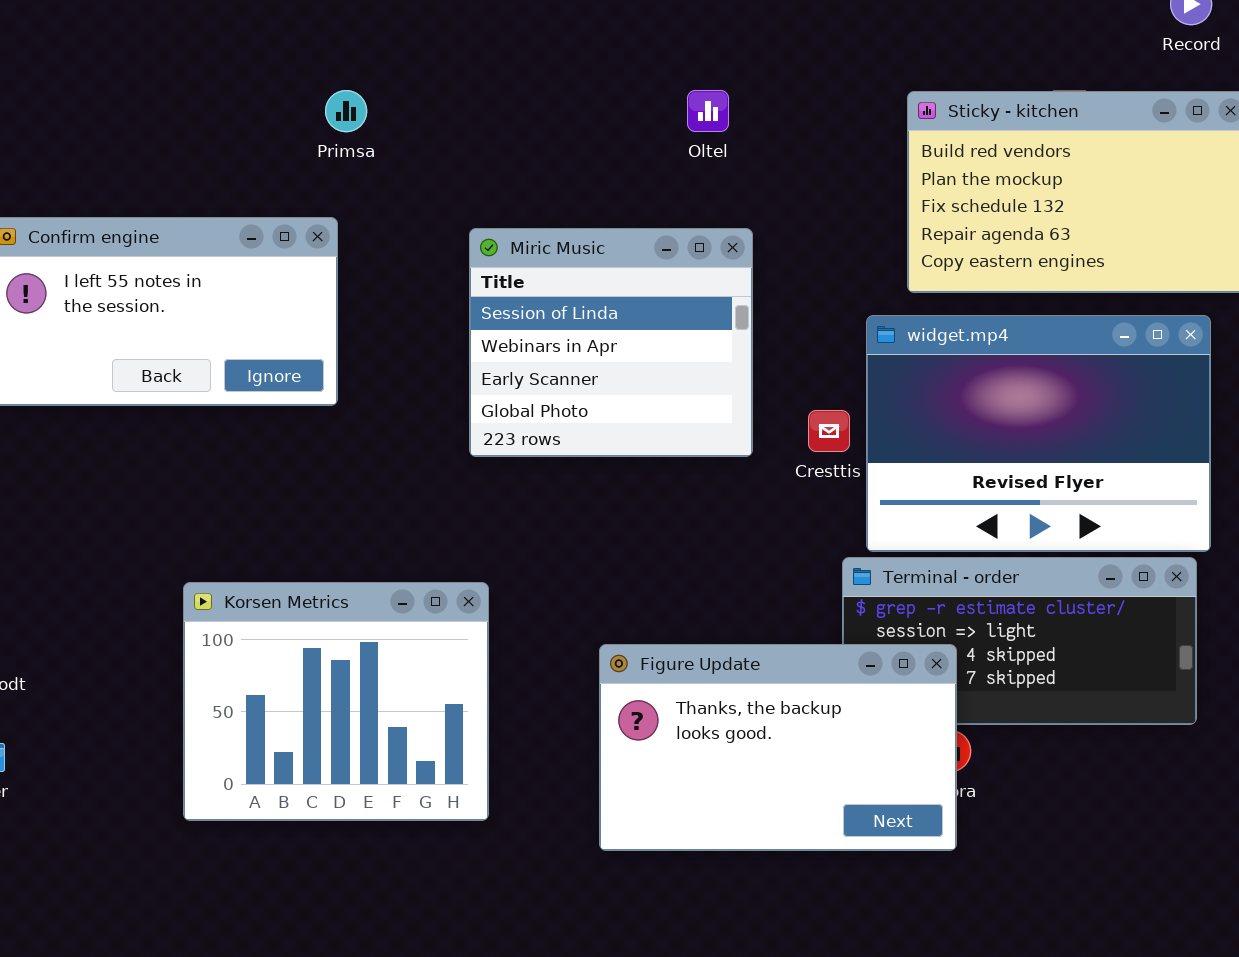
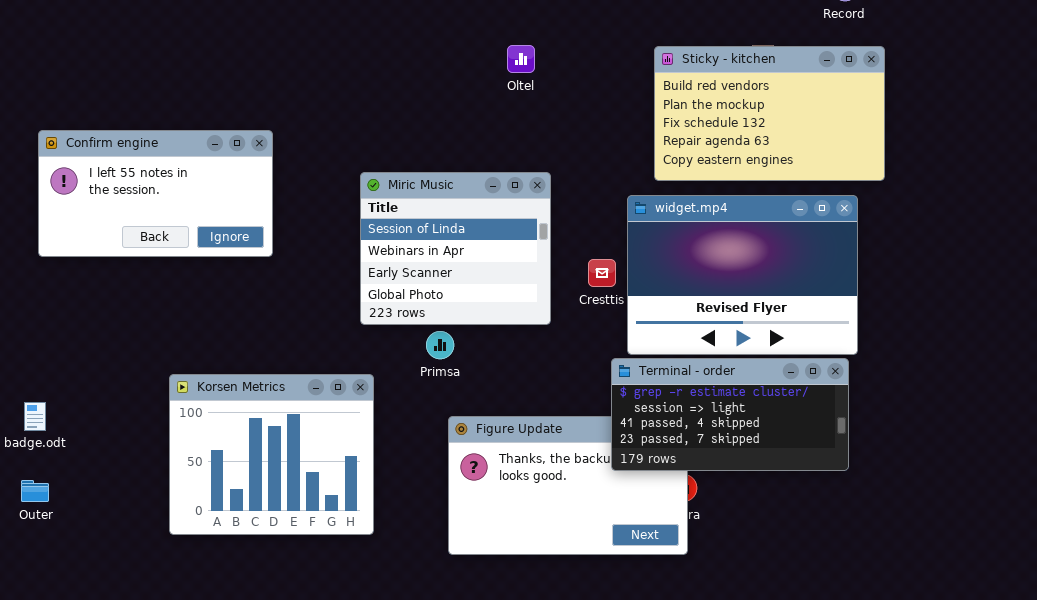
Primsa: [325,90,367,132] -> [426,331,454,359], moved
Miric Music: [469,228,753,457] -> [360,172,551,325], moved
Terminal - order: [842,557,1197,725] -> [611,358,849,471], raised

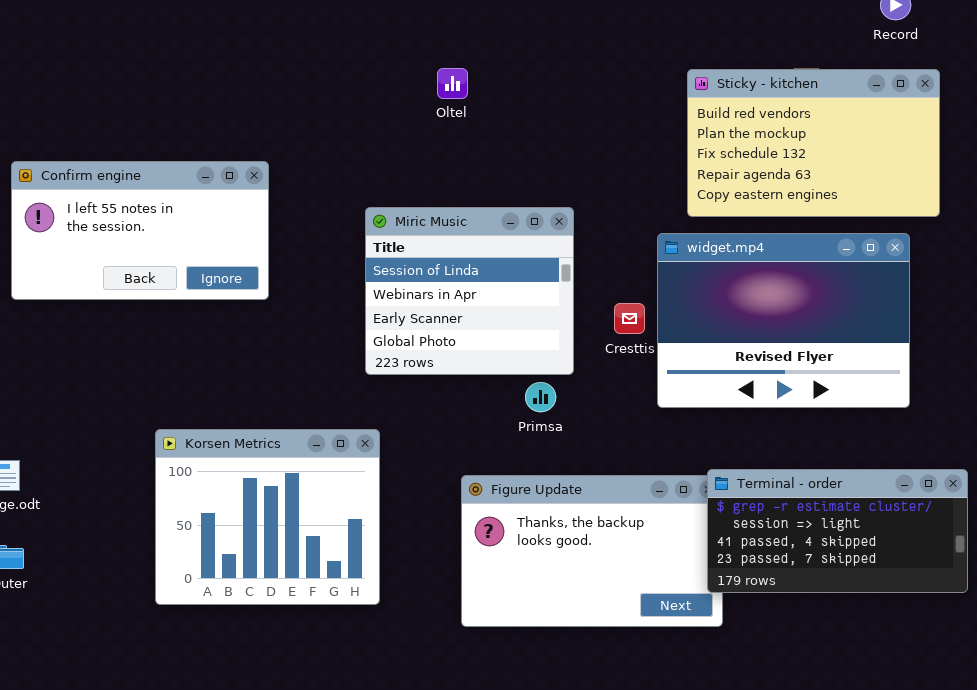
Oltel: [507,45,535,73] -> [437,68,468,99], moved
Primsa: [426,331,454,359] -> [525,382,556,412], moved
Terminal - order: [611,358,849,471] -> [707,469,968,593], moved

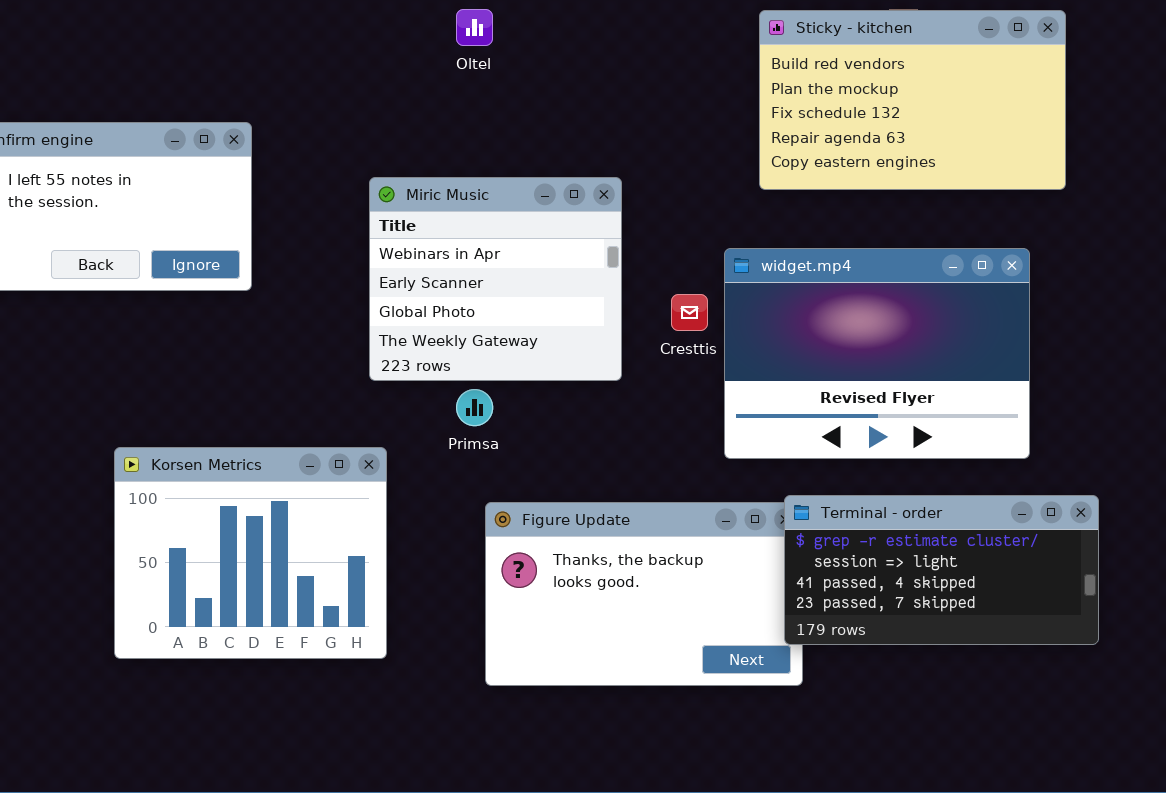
Miric Music: [365,207,574,375] -> [369,177,622,381], scrolled down 1 row
widget.mp4: [657,233,910,408] -> [724,248,1030,459], moved
Primsa: [525,382,556,412] -> [456,389,493,426], moved

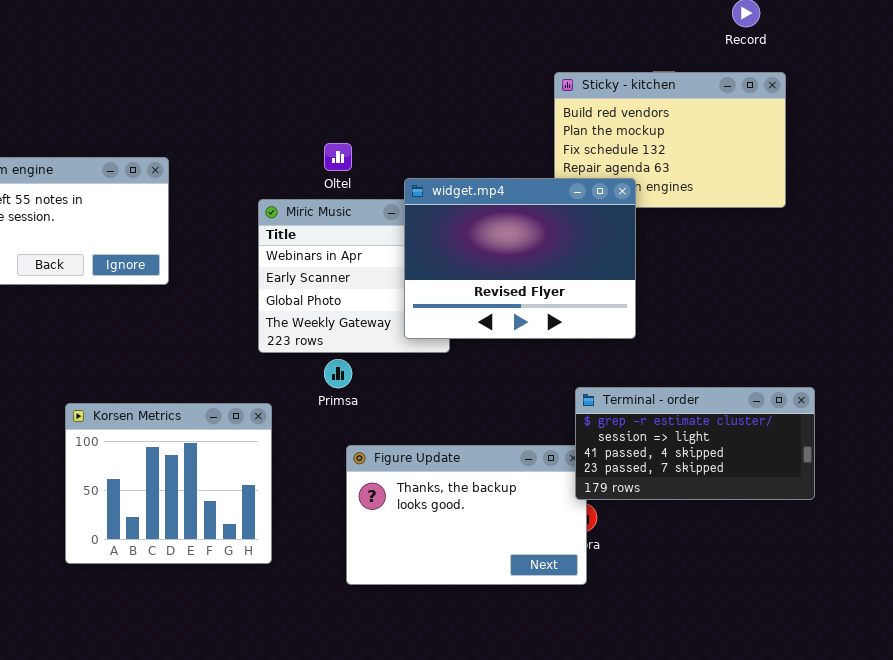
Oltel: [456,9,493,46] -> [324,143,352,171], moved
widget.mp4: [724,248,1030,459] -> [404,178,636,339], moved
Terminal - order: [784,495,1099,645] -> [575,387,815,500], moved

